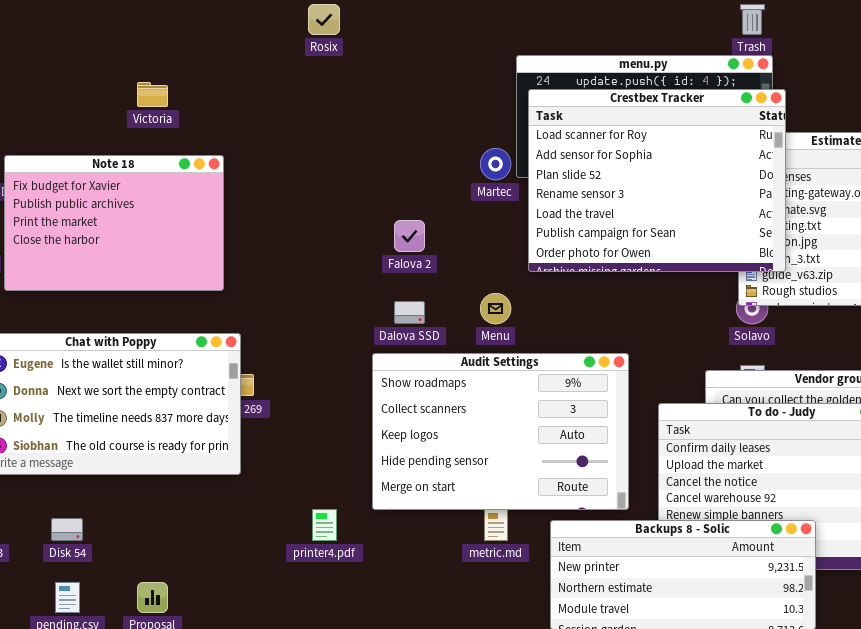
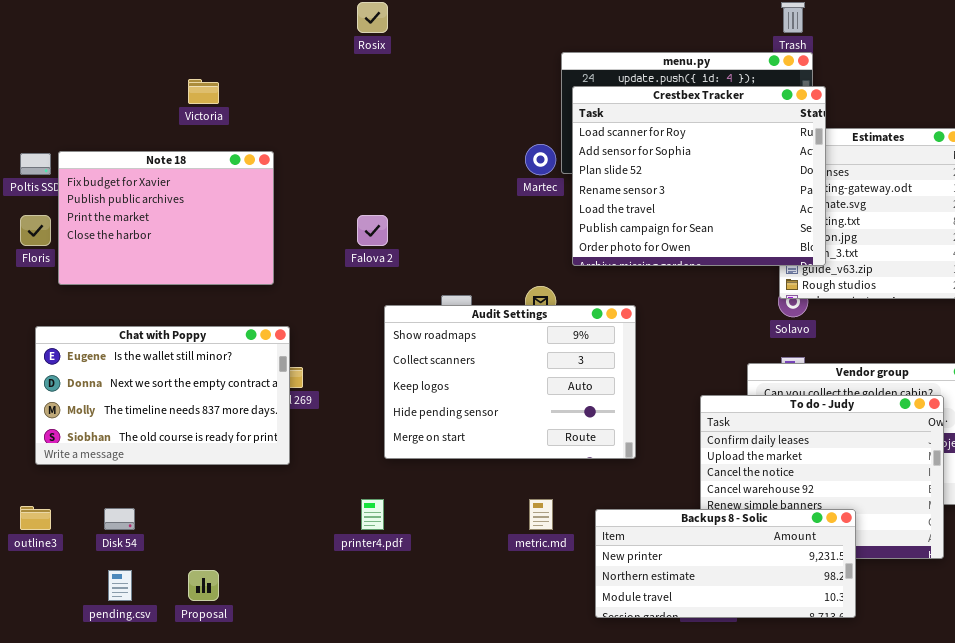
Falova 2: [394,220,425,252] -> [357,215,388,246], moved
Audit Settings: [372,353,629,510] -> [384,305,636,459], moved

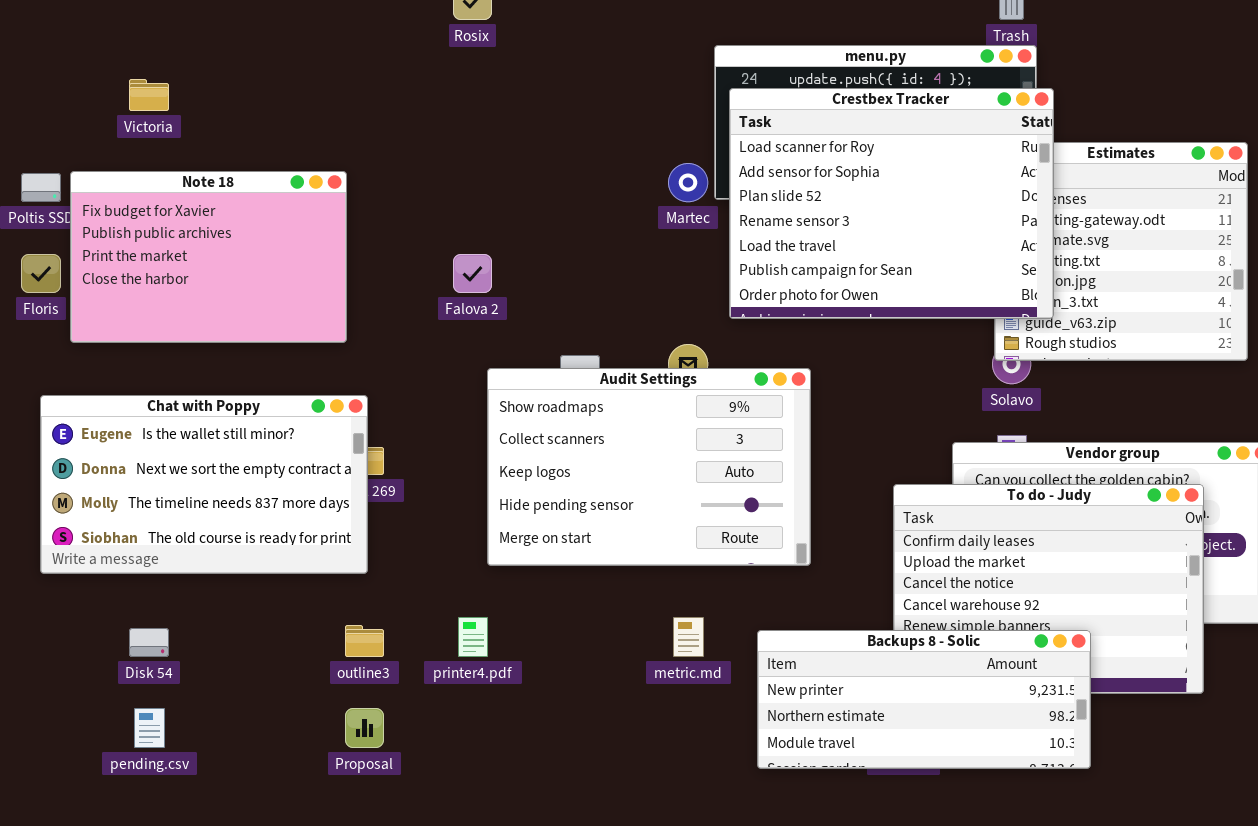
Victoria: [188,79,219,104] -> [129,79,169,111], moved
outline3: [20,506,51,530] -> [345,625,384,657], moved
Proposal: [188,570,219,601] -> [345,708,384,748], moved

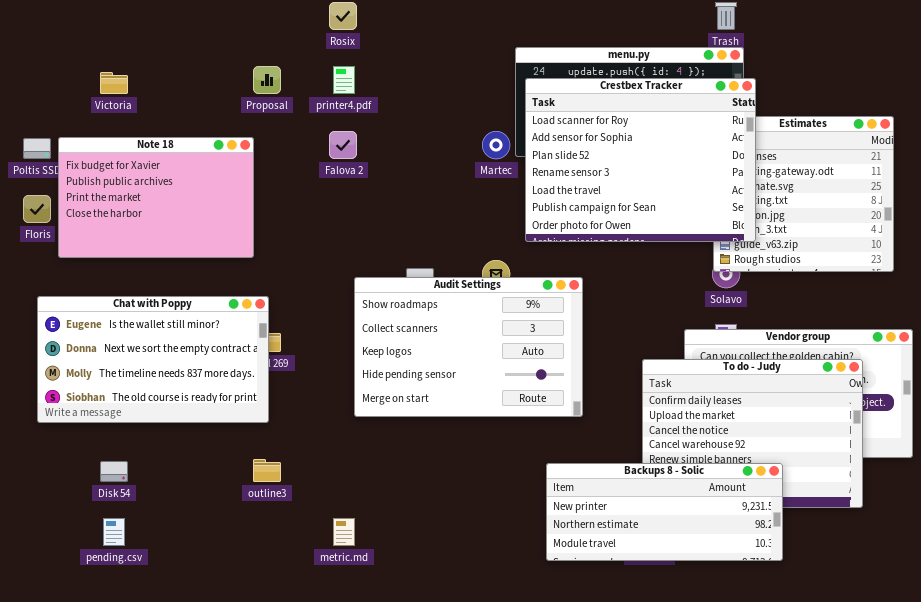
Falova 2: [453,254,492,293] -> [329,131,357,159], moved
printer4.pdf: [458,617,488,657] -> [333,66,355,94], moved
metric.md: [673,617,704,657] -> [333,518,355,546], moved
Proposal: [345,708,384,748] -> [253,66,281,94], moved

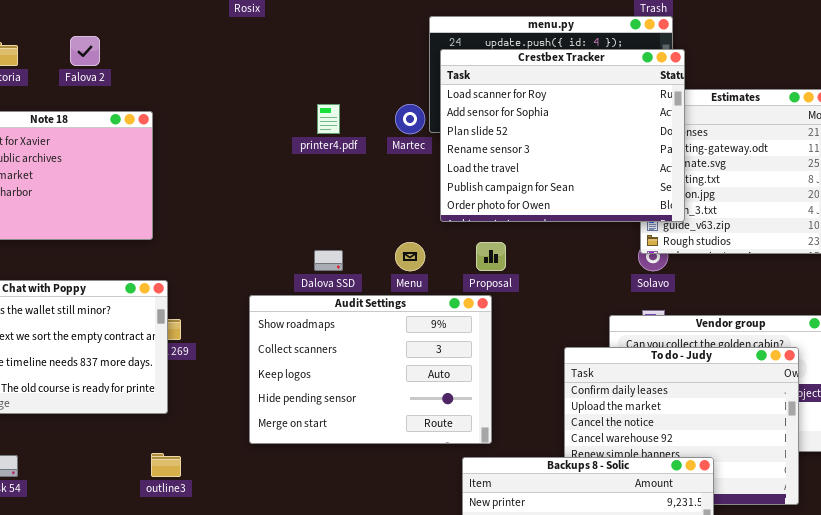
Proposal: [253,66,281,94] -> [476,242,506,271], moved
printer4.pdf: [333,66,355,94] -> [317,104,340,134], moved
Falova 2: [329,131,357,159] -> [70,36,100,66], moved
Audit Settings: [354,277,583,417] -> [249,295,492,444], moved

